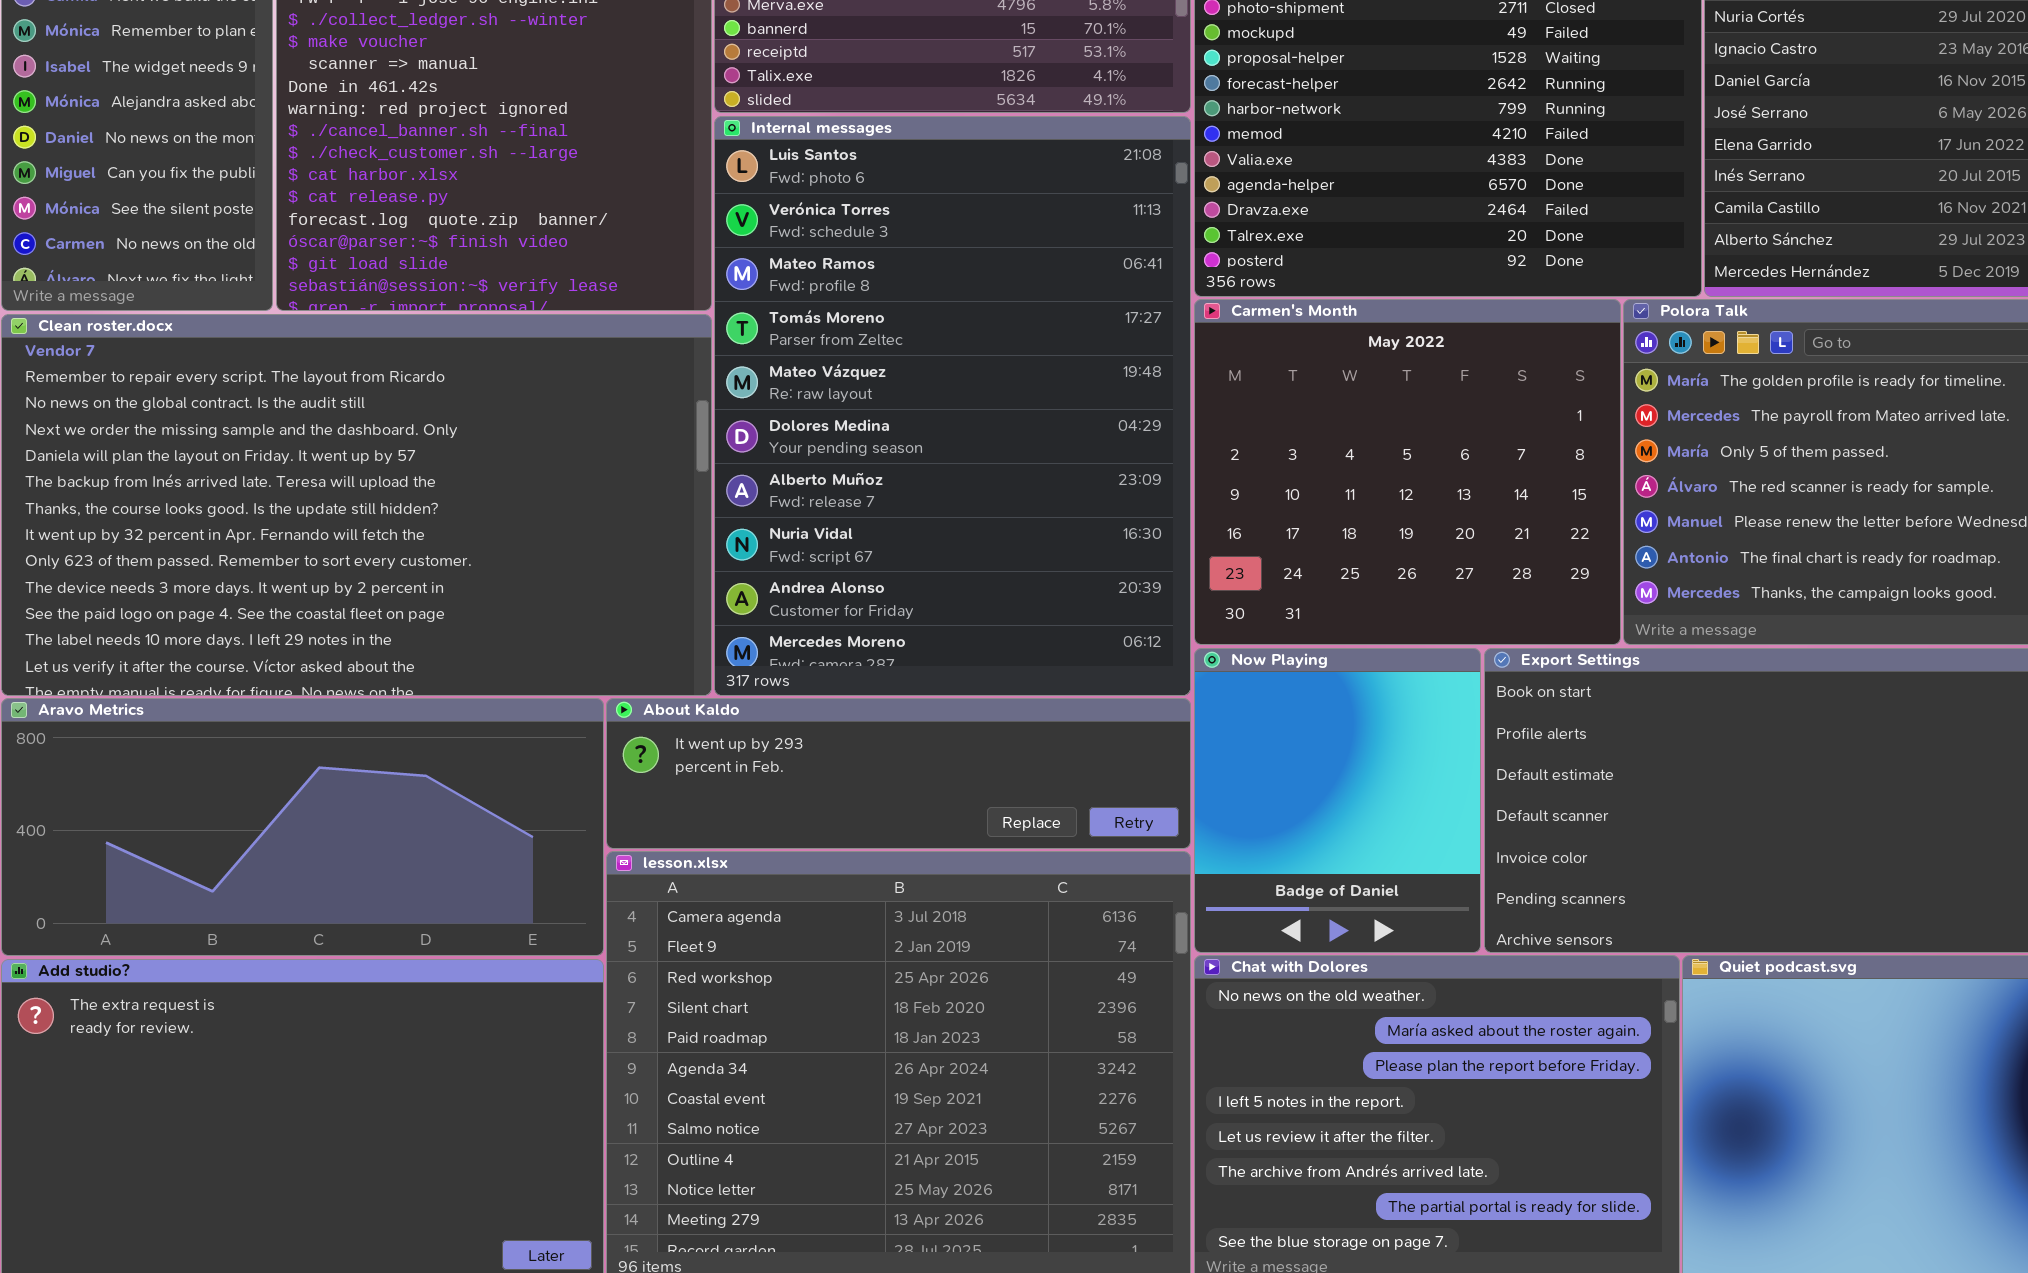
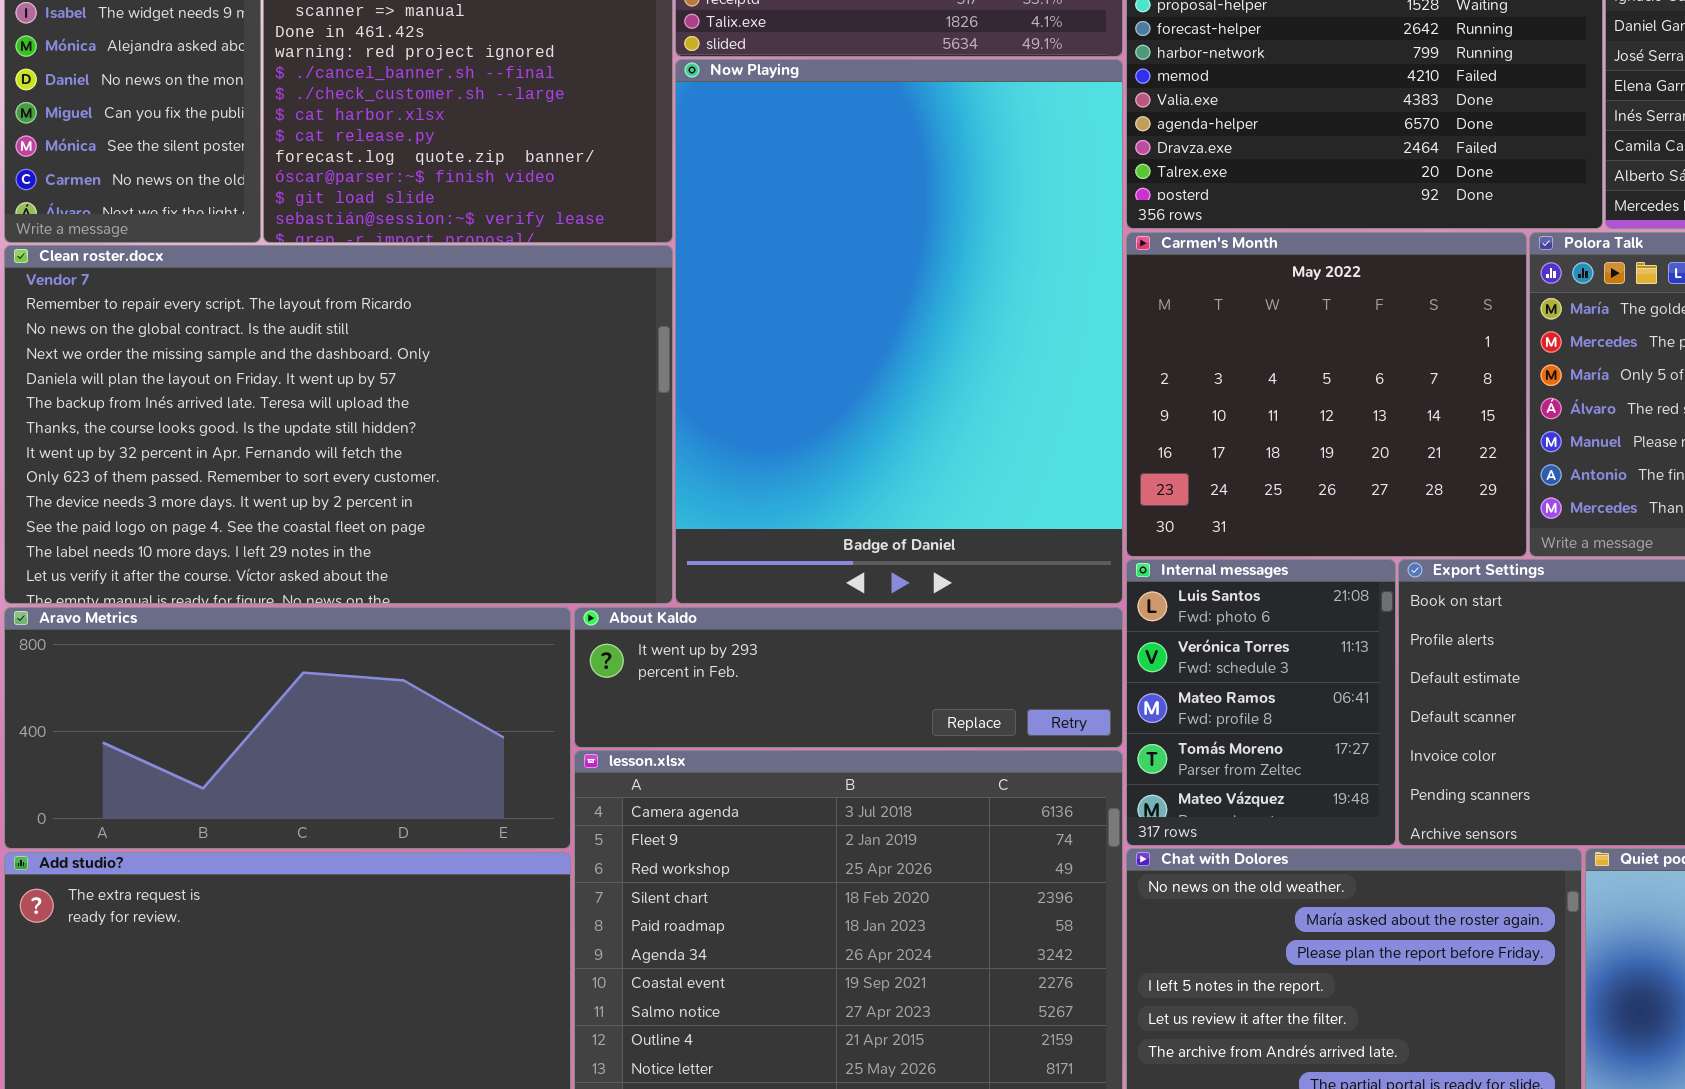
Internal messages: [714,116,1191,696] -> [1126,559,1396,846], moved, resized
Now Playing: [1194,648,1481,953] -> [675,59,1123,604], moved, resized

